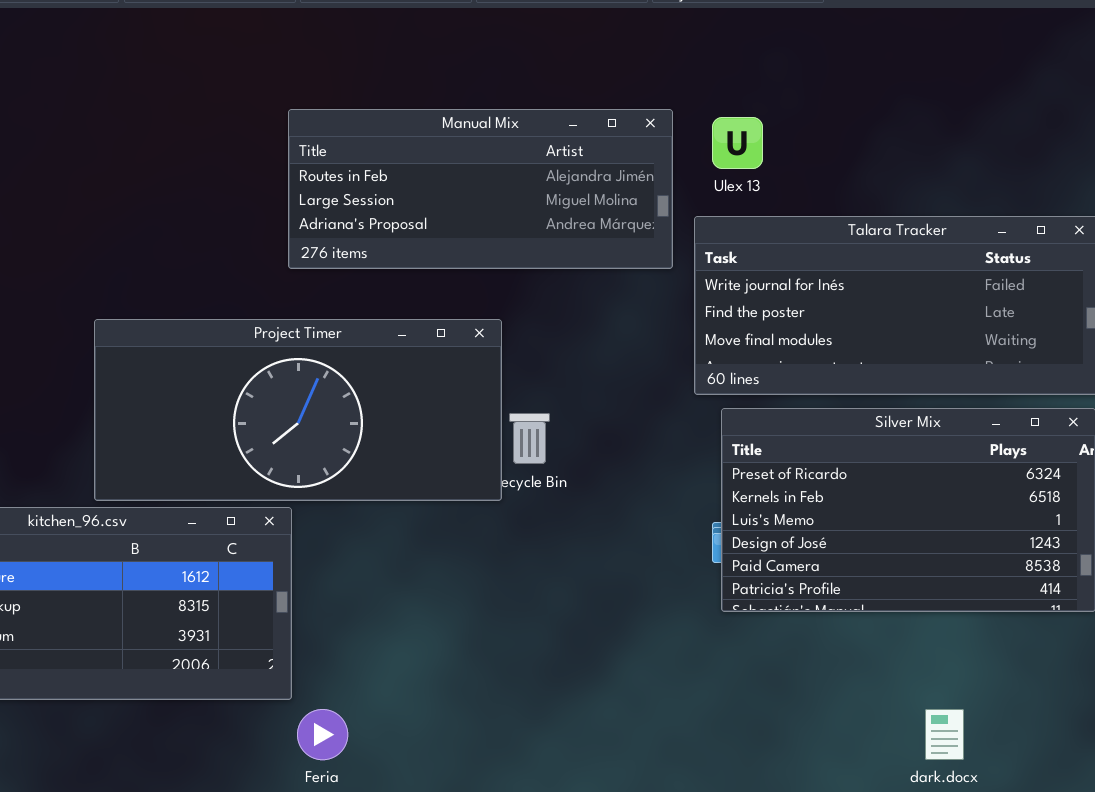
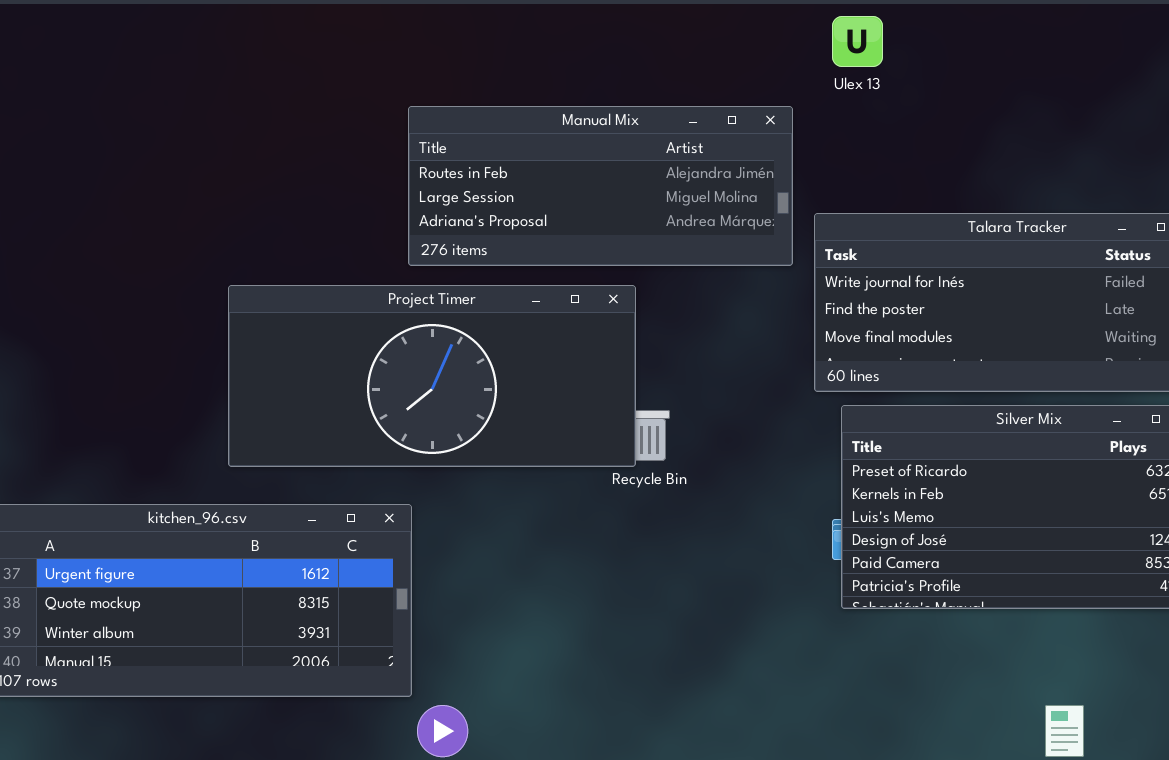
Ulex 13: [712,117,763,169] -> [832,16,883,67], moved
Project Timer: [94,319,502,501] -> [228,285,636,467], moved

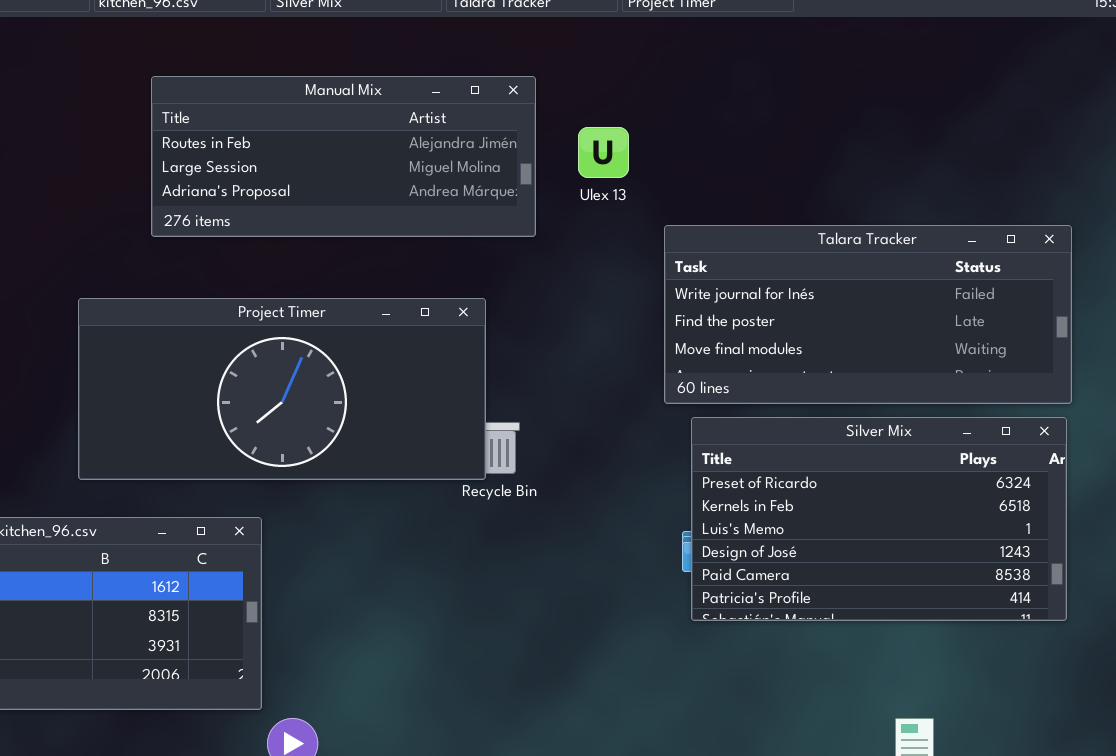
Ulex 13: [832,16,883,67] -> [578,127,629,178], moved
Manual Mix: [408,106,793,266] -> [151,76,536,237], moved

